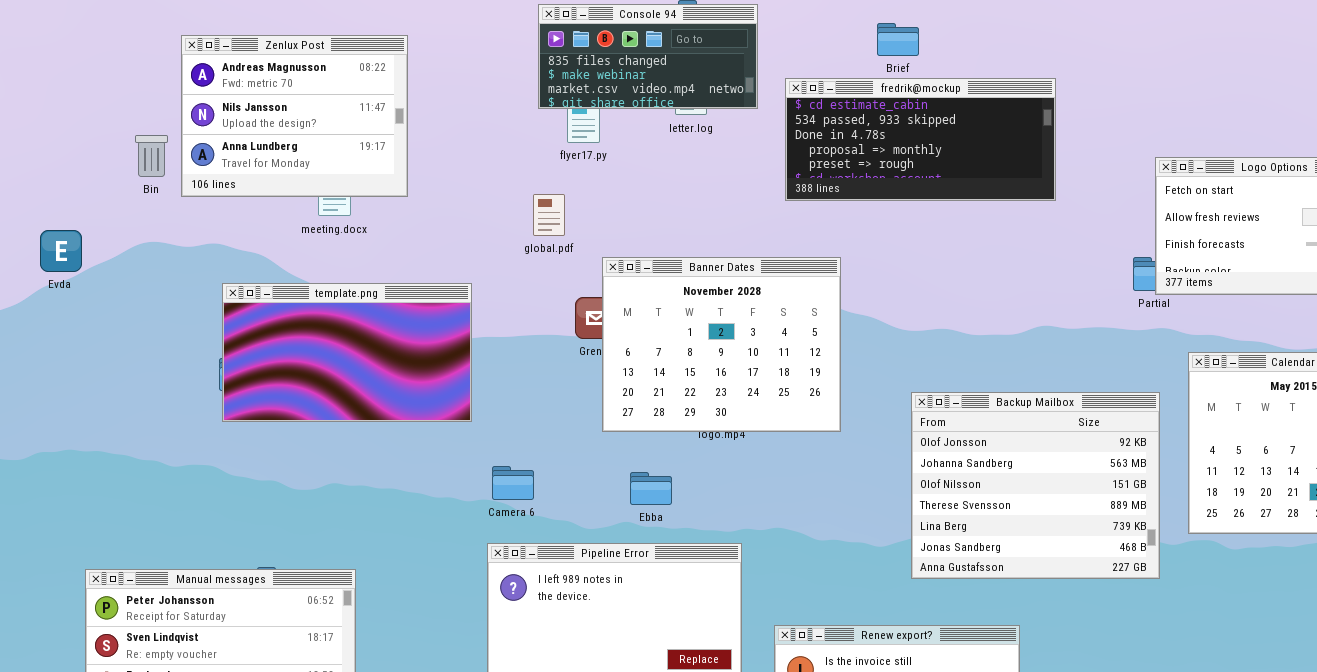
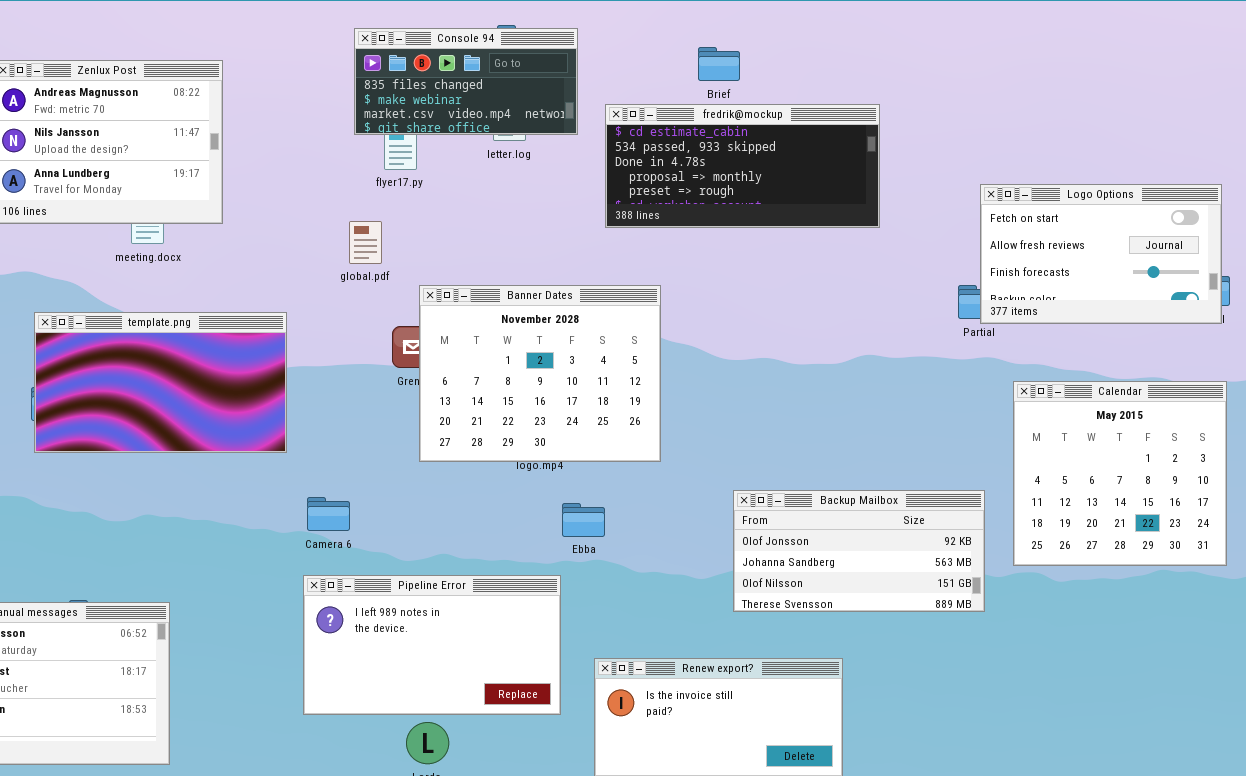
Backup Mailbox: [911,392,1160,579] -> [733,490,985,612], resized
Ebba: [630,472,672,505] -> [562,503,605,537], moved

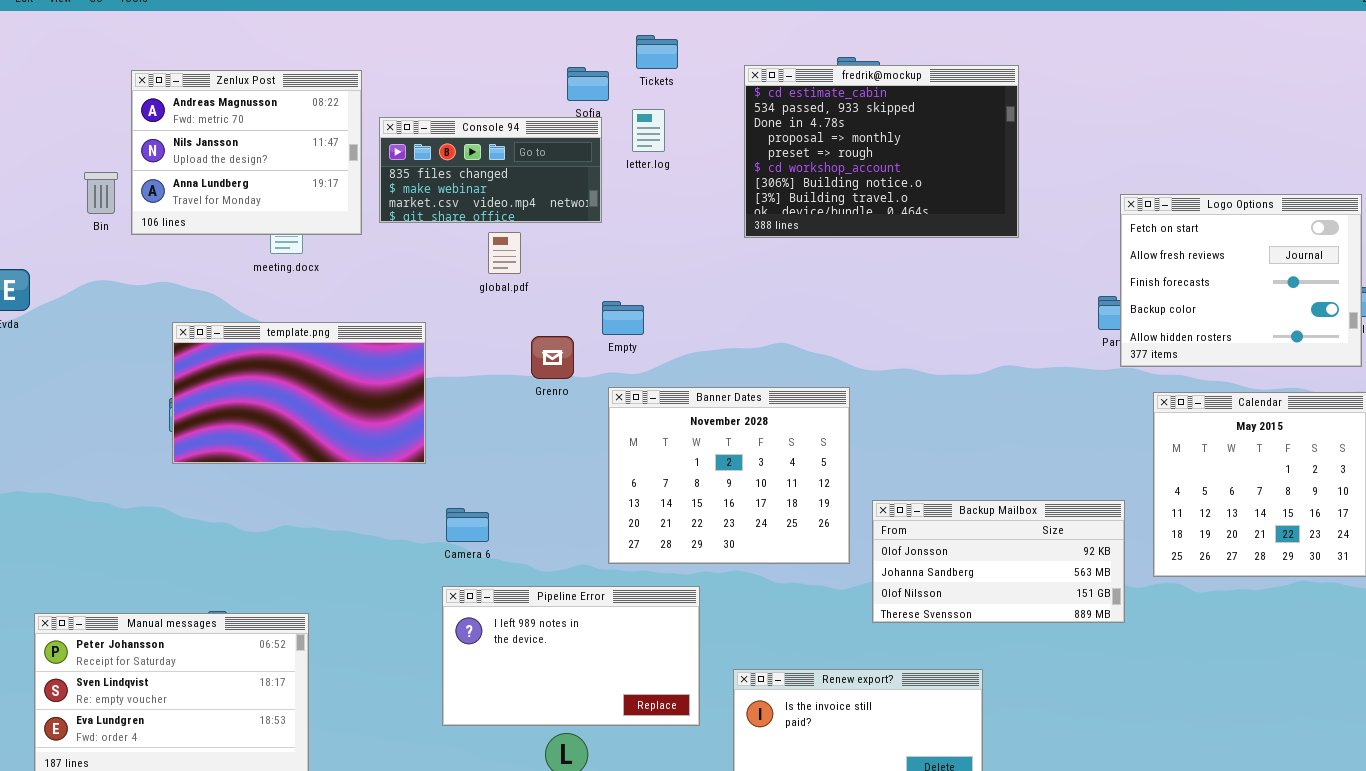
Console 94: [354,28,578,135] -> [379,117,602,223], moved
fredrik@mockup: [605,104,880,228] -> [744,65,1019,238], resized
Logo Options: [980,184,1222,324] -> [1120,194,1362,367], resized
Banner Dates: [419,285,661,462] -> [608,387,850,564], moved

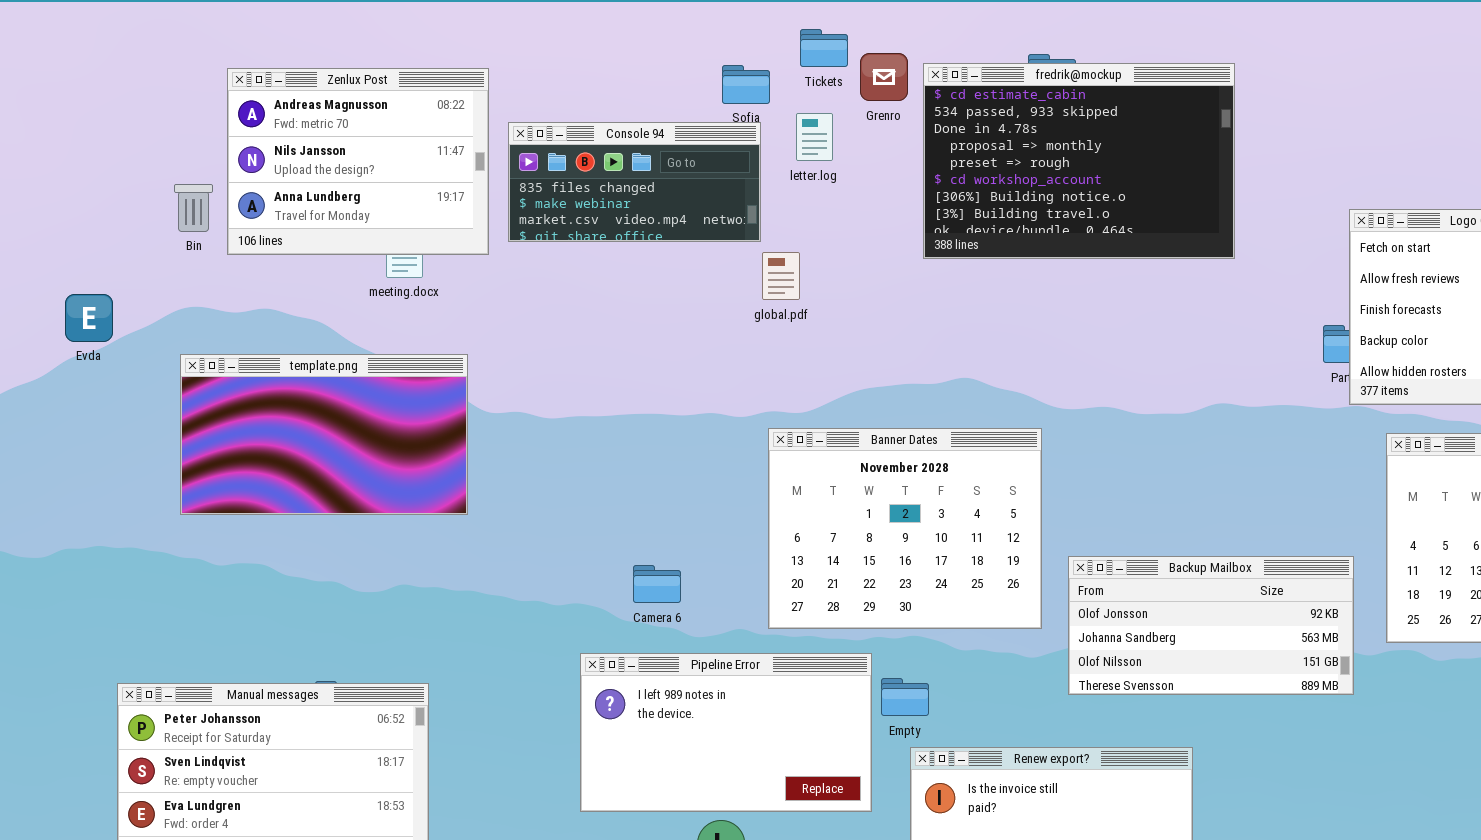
global.pdf: [488,232,521,274] -> [762,252,800,300], moved
Empty: [602,301,644,335] -> [881,678,929,716], moved
template.png: [172,322,426,464] -> [180,354,468,515], moved
Grenro: [531,336,574,379] -> [860,53,908,101], moved
Camera 6: [446,508,489,542] -> [633,565,681,603], moved

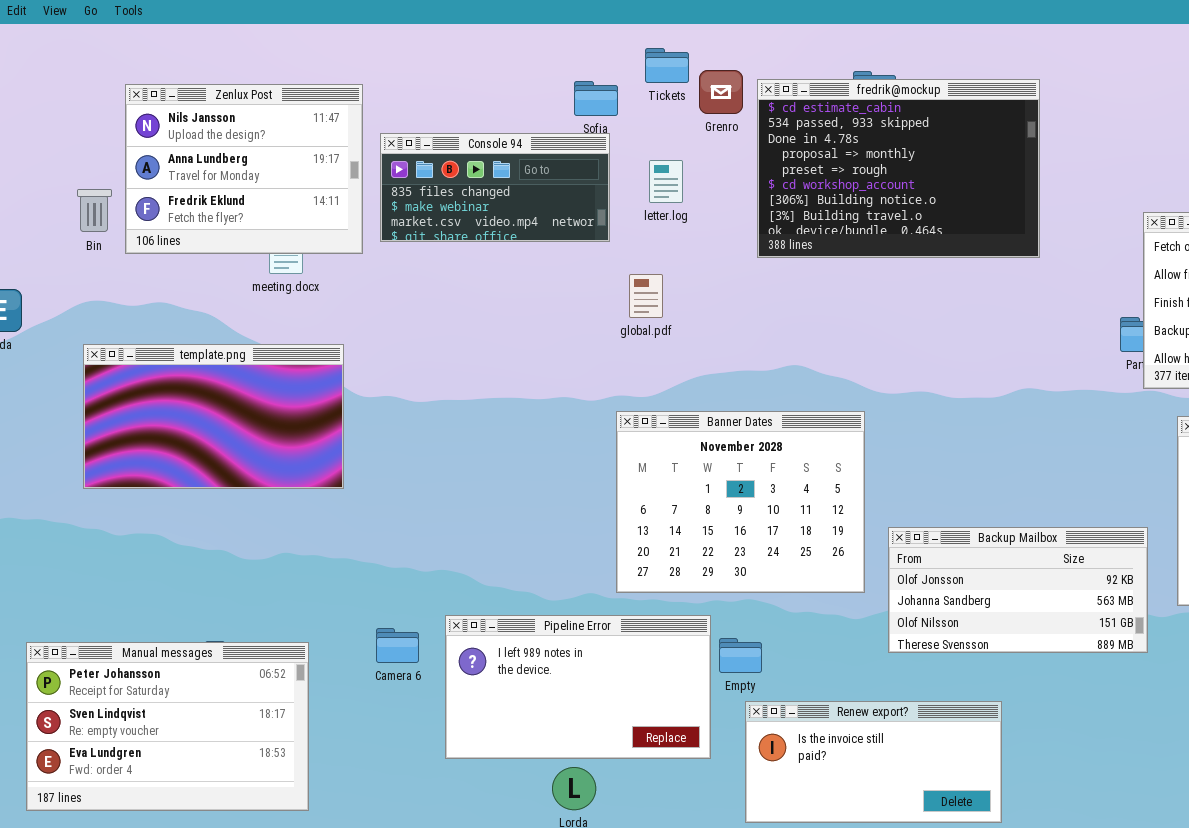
Zenlux Post: [227,68,489,255] -> [125,84,363,254], scrolled down 1 row
letter.log: [796,113,833,161] -> [649,160,683,203], moved
global.pdf: [762,252,800,300] -> [629,274,663,318], moved
Camera 6: [633,565,681,603] -> [376,628,419,663], moved

